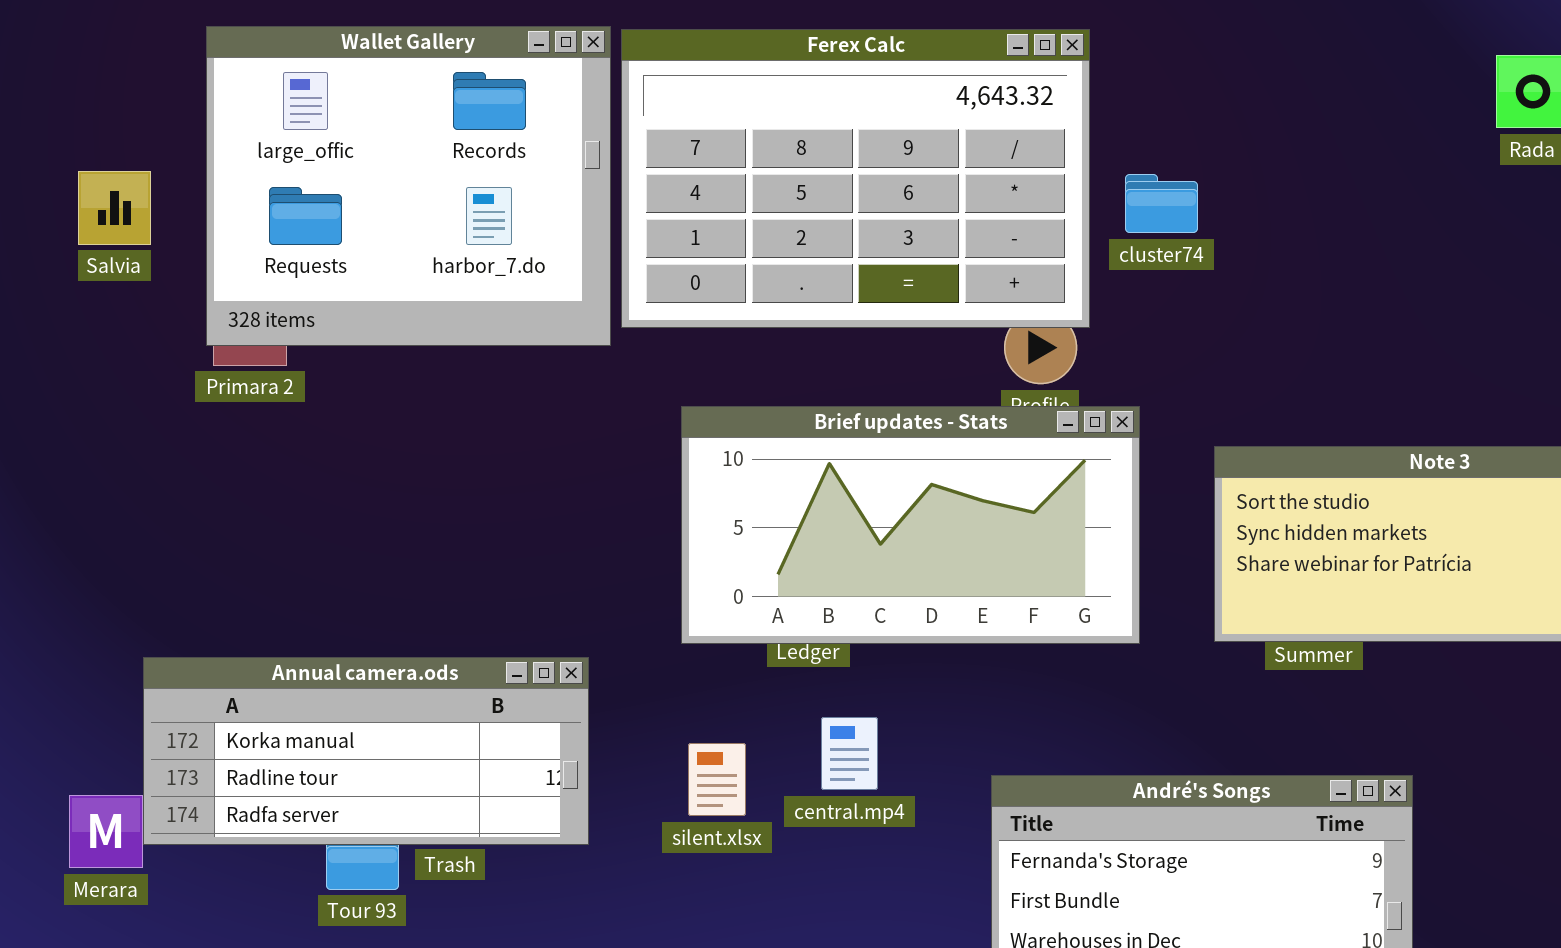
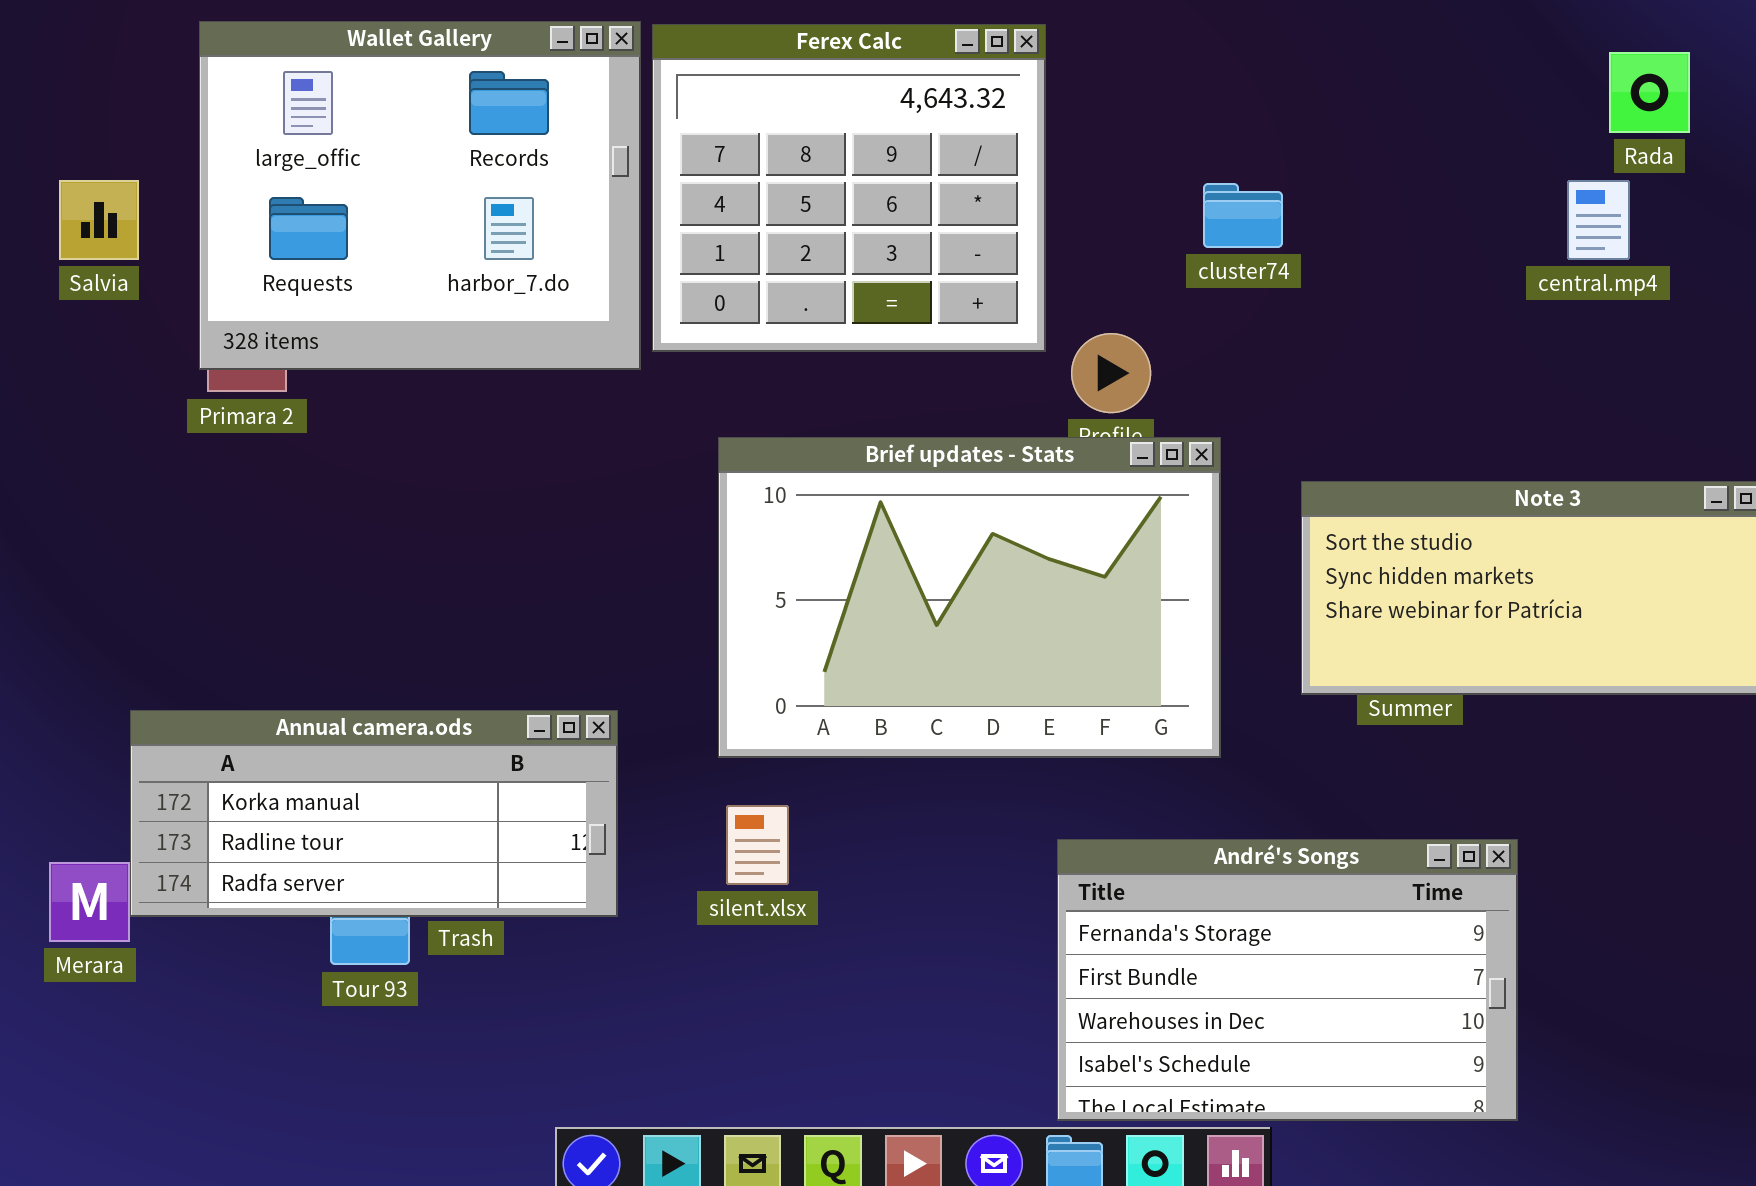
Ferex Calc: [621,29,1090,328] -> [652,24,1046,352], resized
Brief updates - Stats: [681,406,1140,644] -> [718,437,1221,758], resized
central.mp4: [821,717,878,790] -> [1567,180,1630,260], moved

